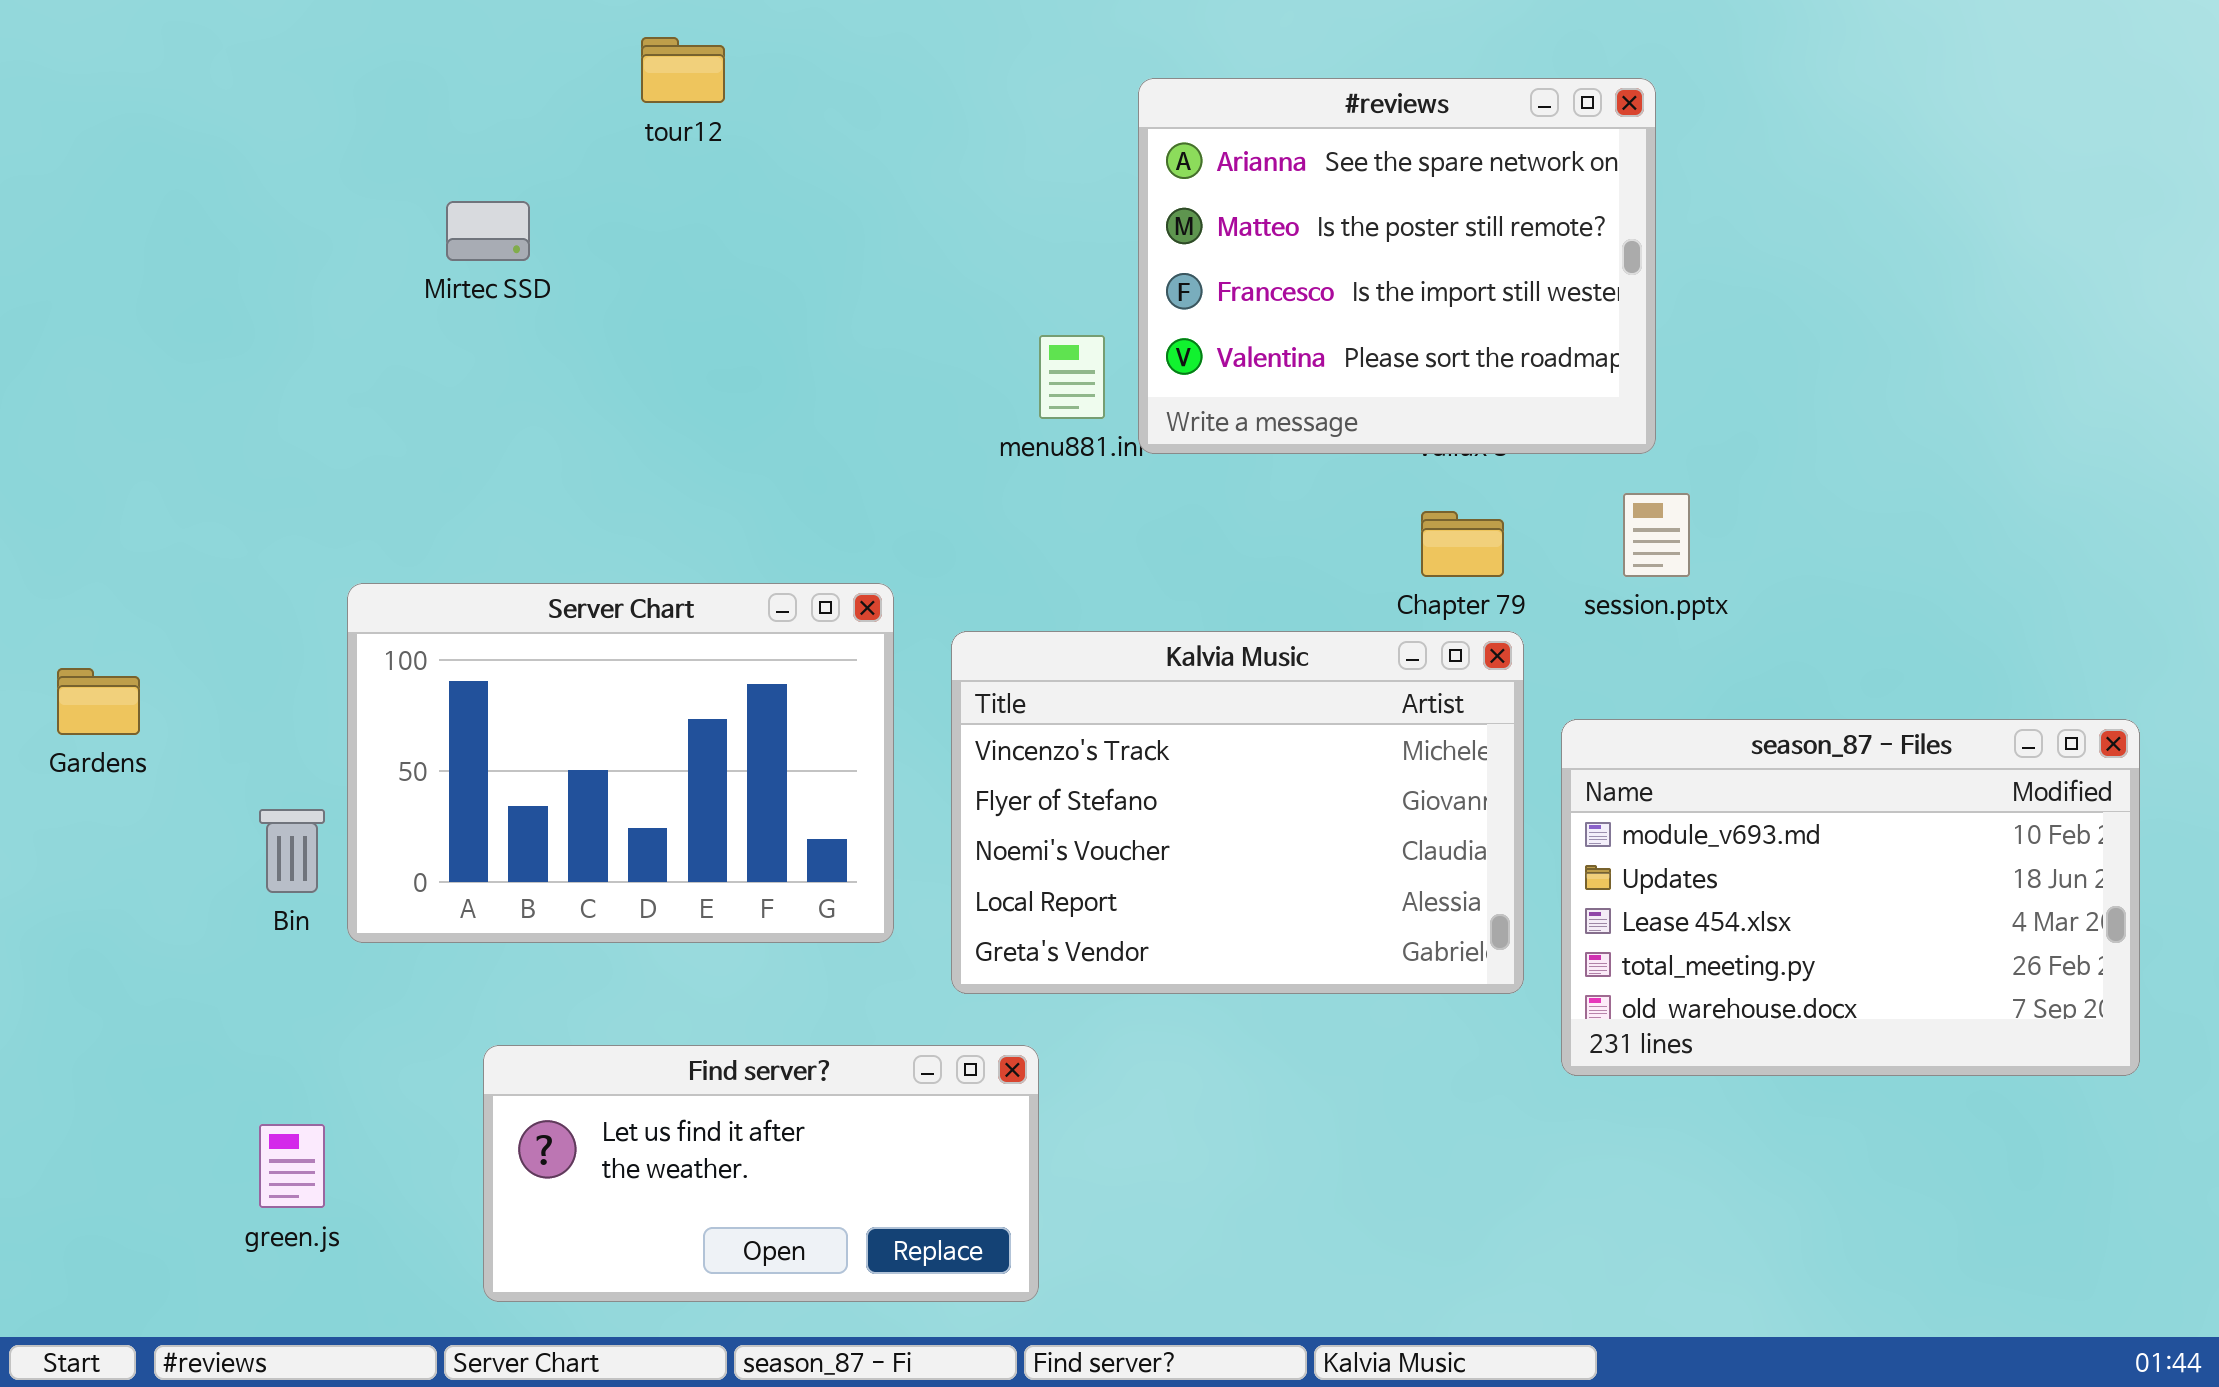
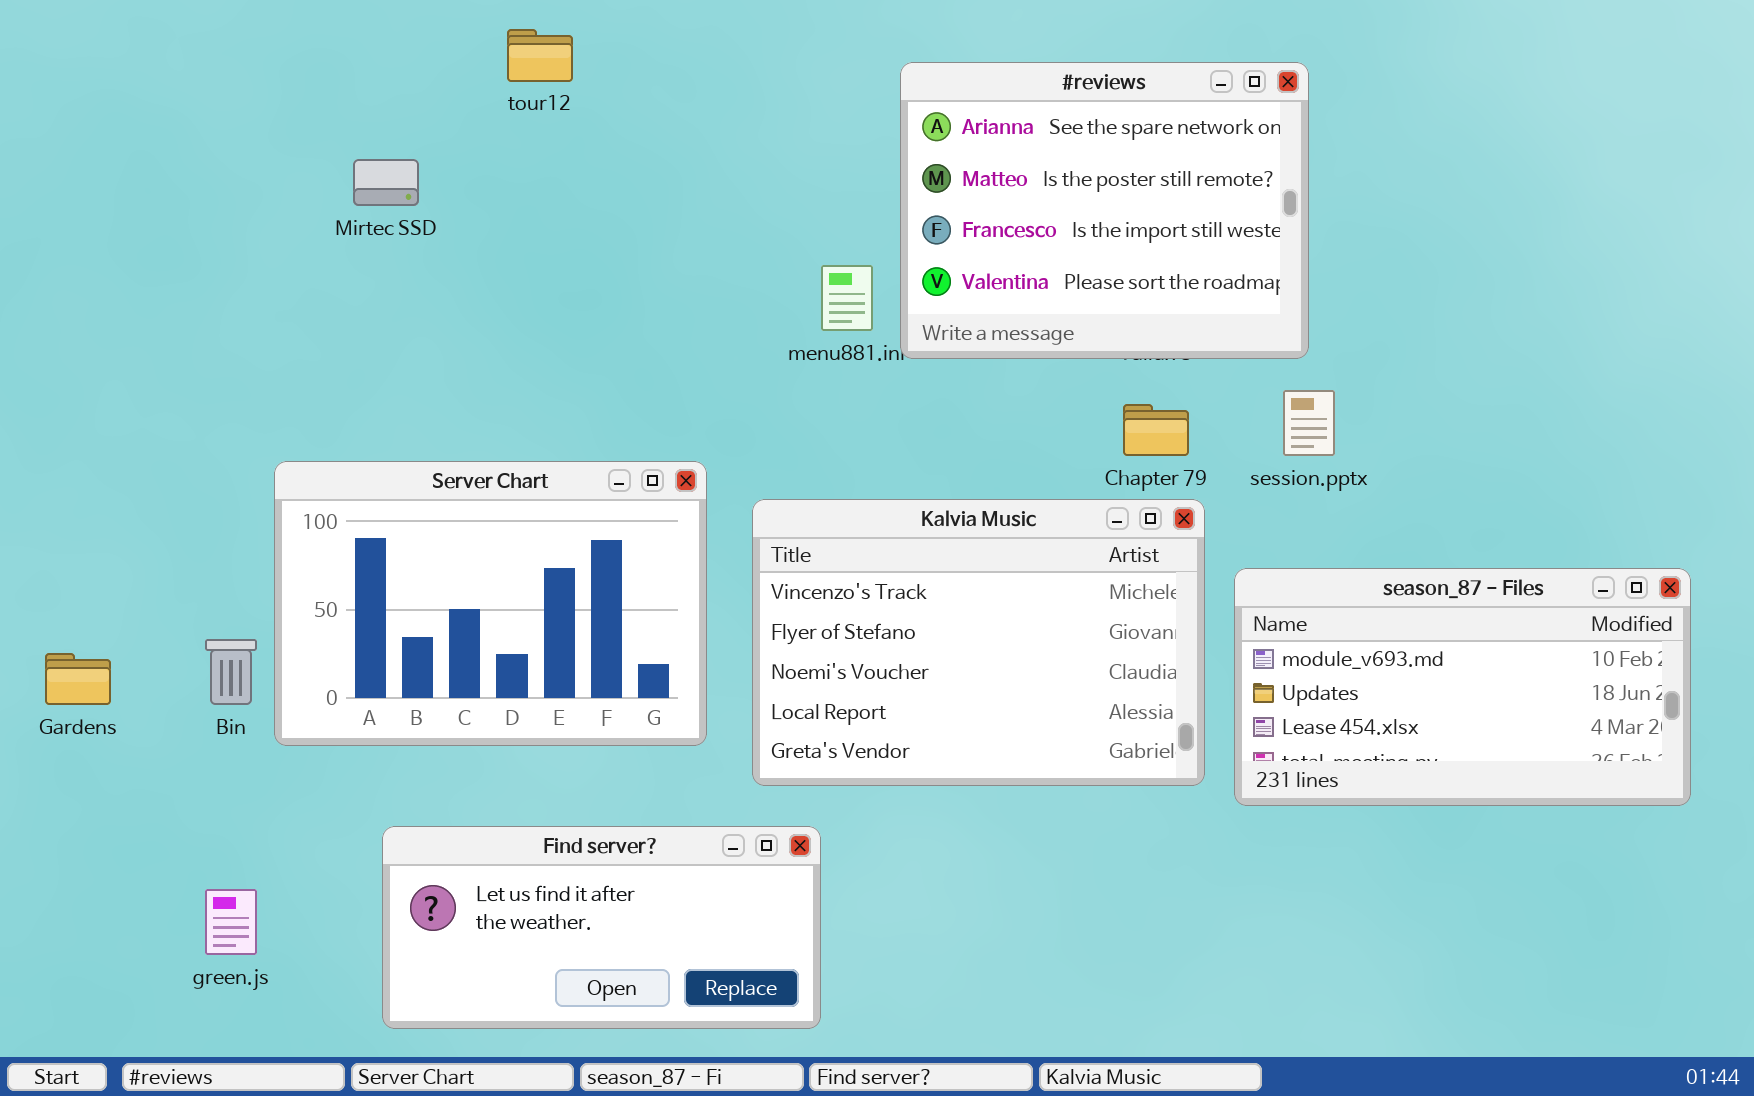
Gardens: [57,668,140,735] -> [45,653,111,705], moved
season_87 - Files: [1561,719,2140,1076] -> [1234,568,1691,806], resized

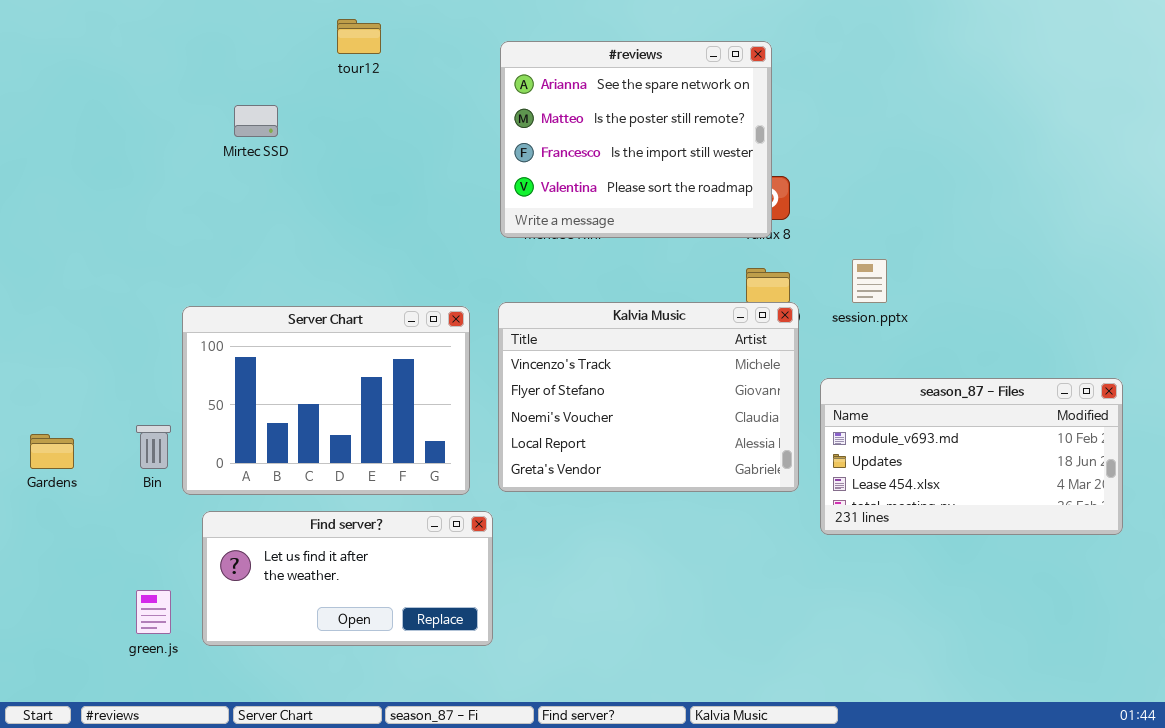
#reviews: [900,62,1309,359] -> [500,41,772,238], moved
Kalvia Music: [752,499,1205,786] -> [498,302,799,492], moved
Find server?: [382,826,821,1029] -> [202,511,493,646], moved

